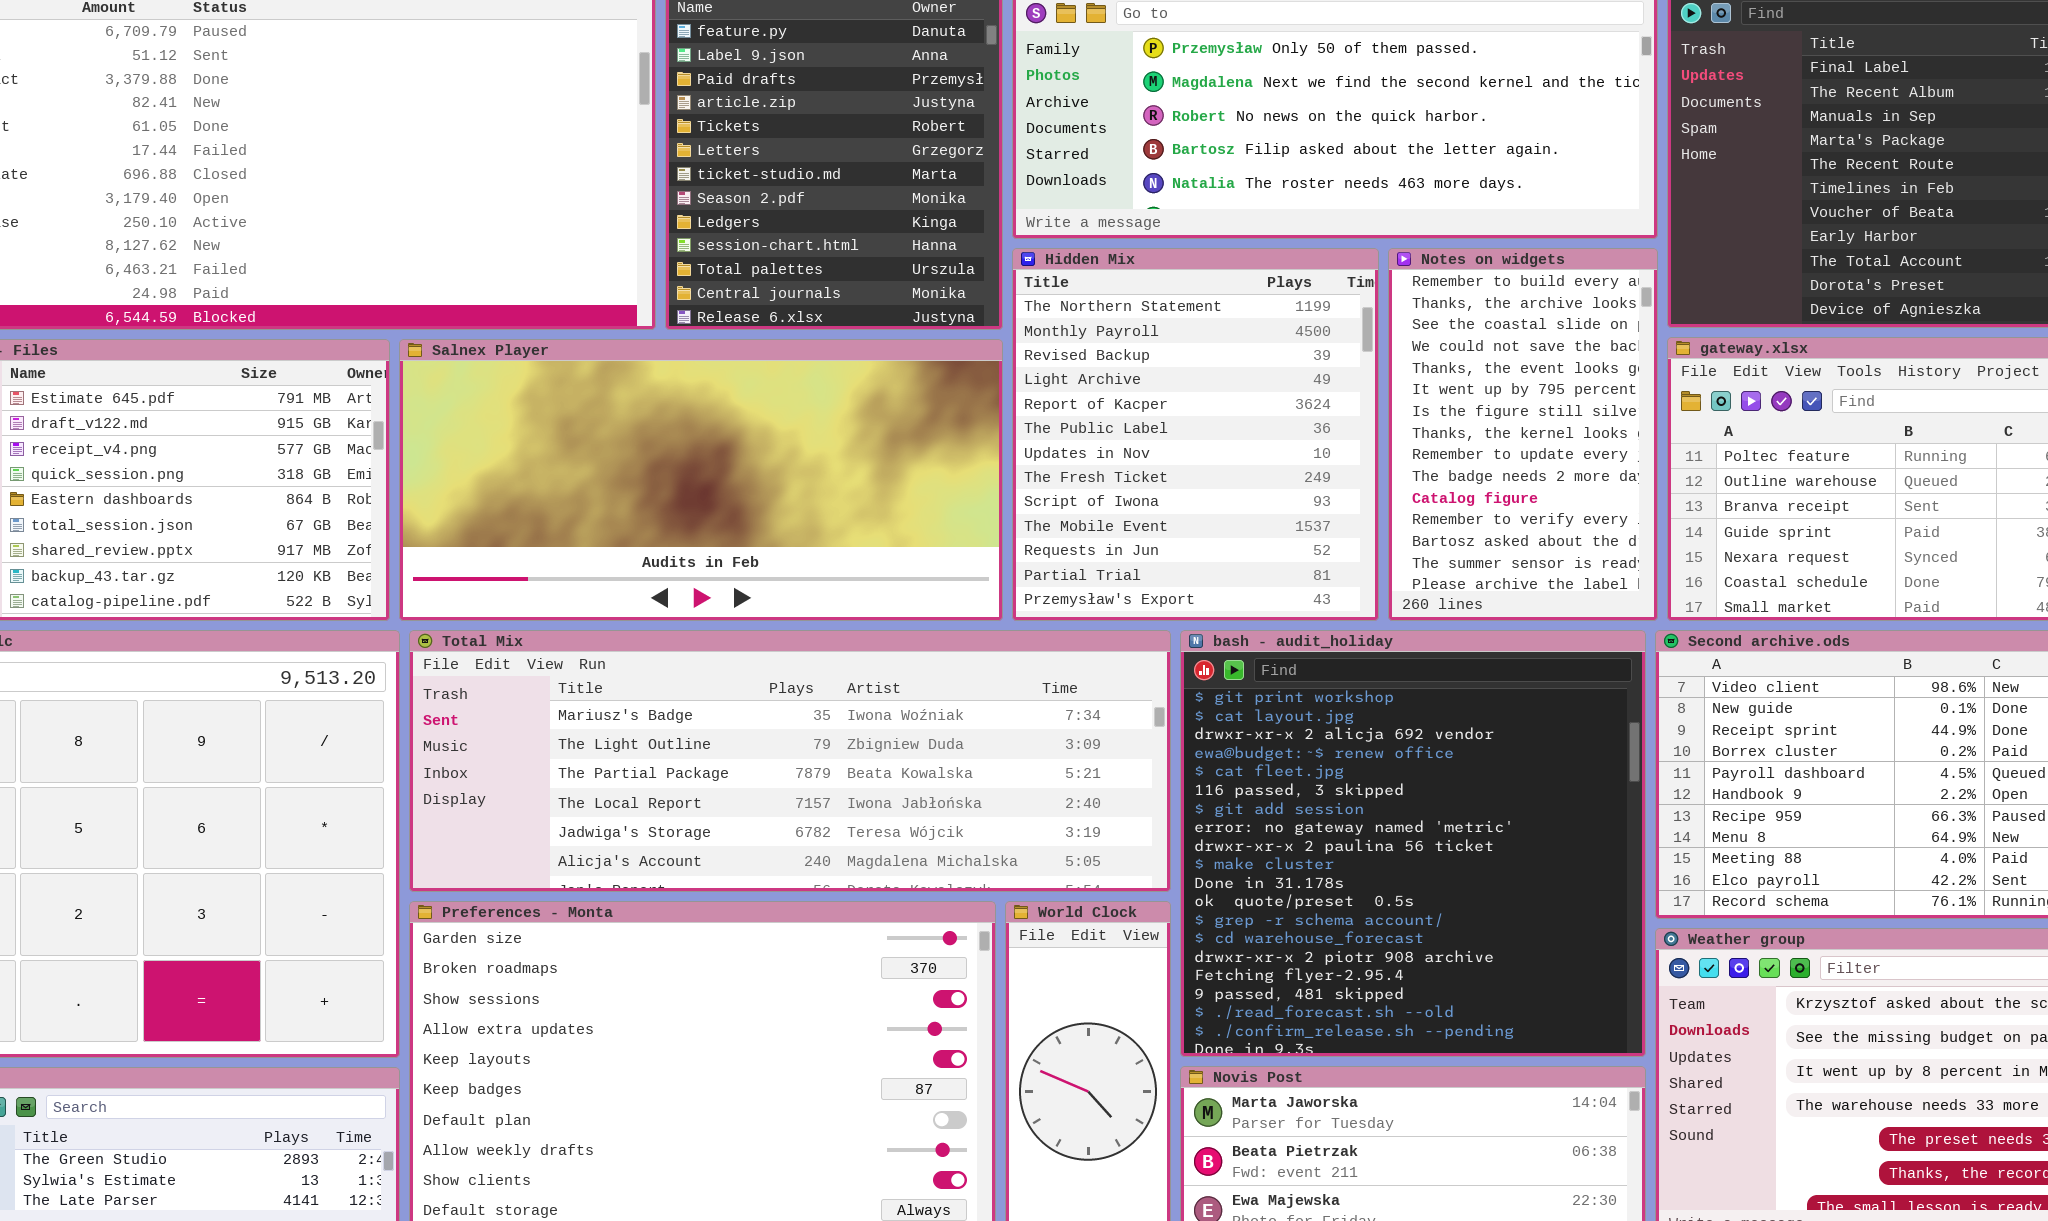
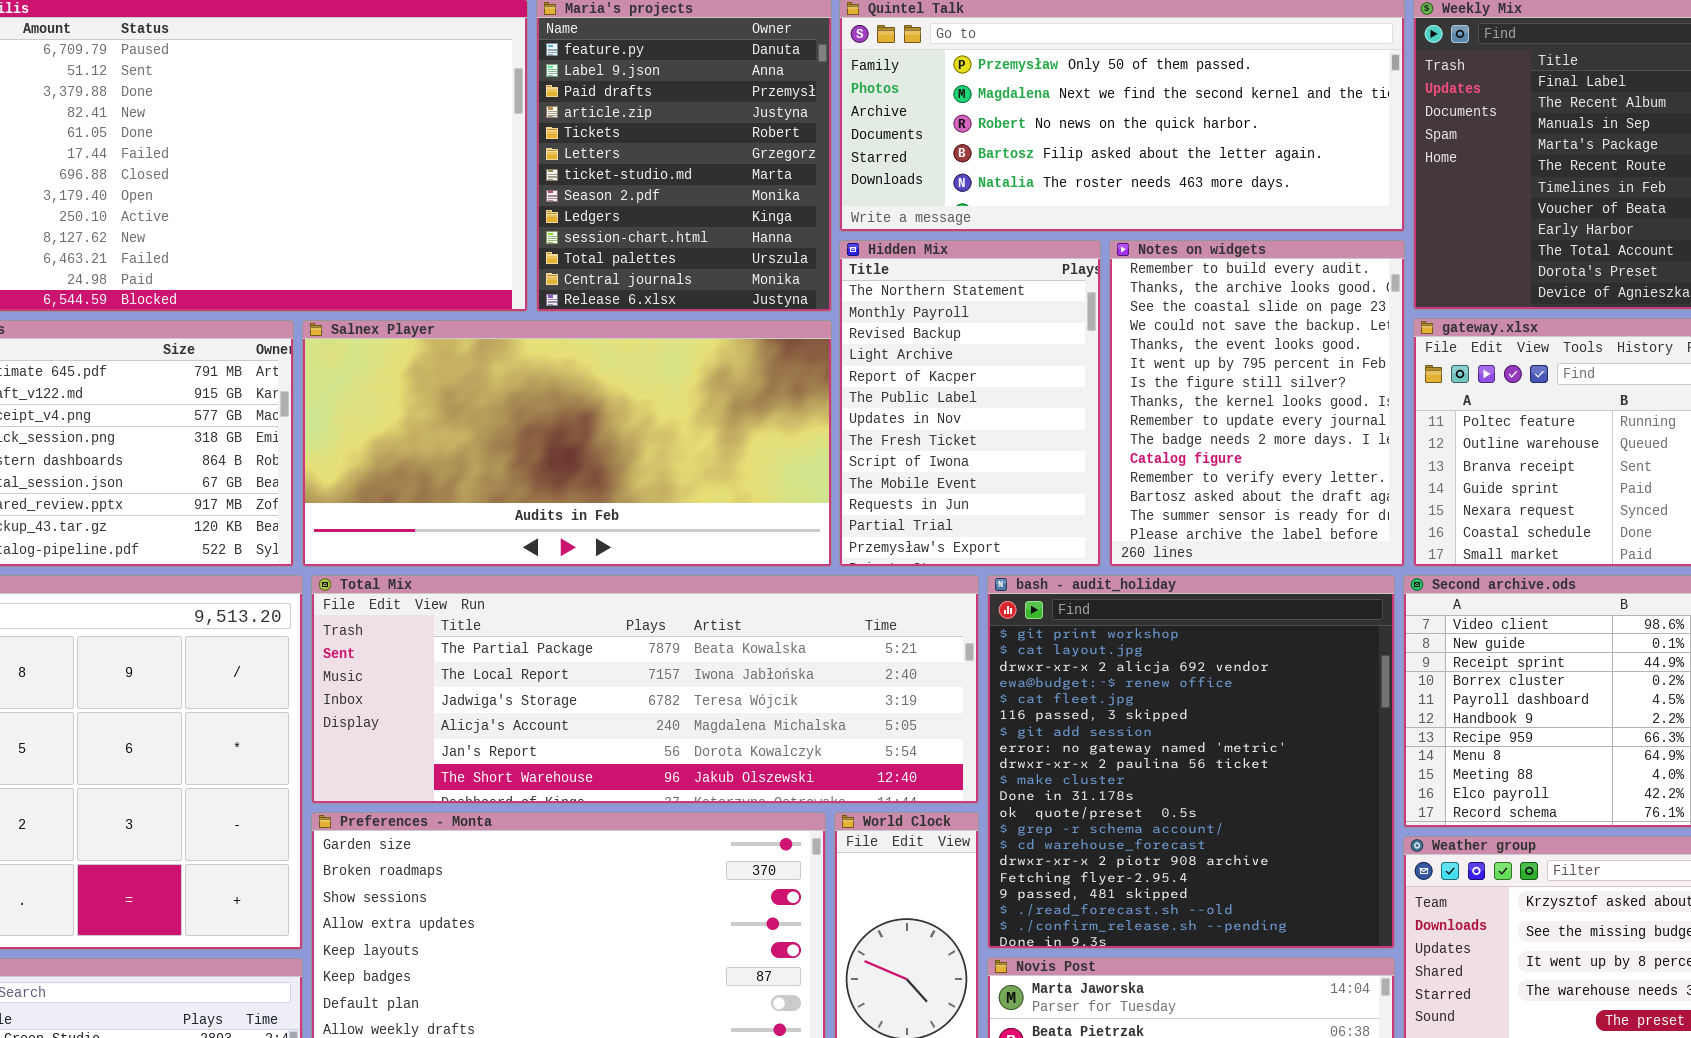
Hidden Mix: [1012,248,1379,621] -> [839,240,1101,567], resized
Notes on widgets: [1388,248,1658,621] -> [1109,240,1405,567], resized
Total Mix: [409,630,1171,892] -> [311,575,979,804], scrolled down 2 rows

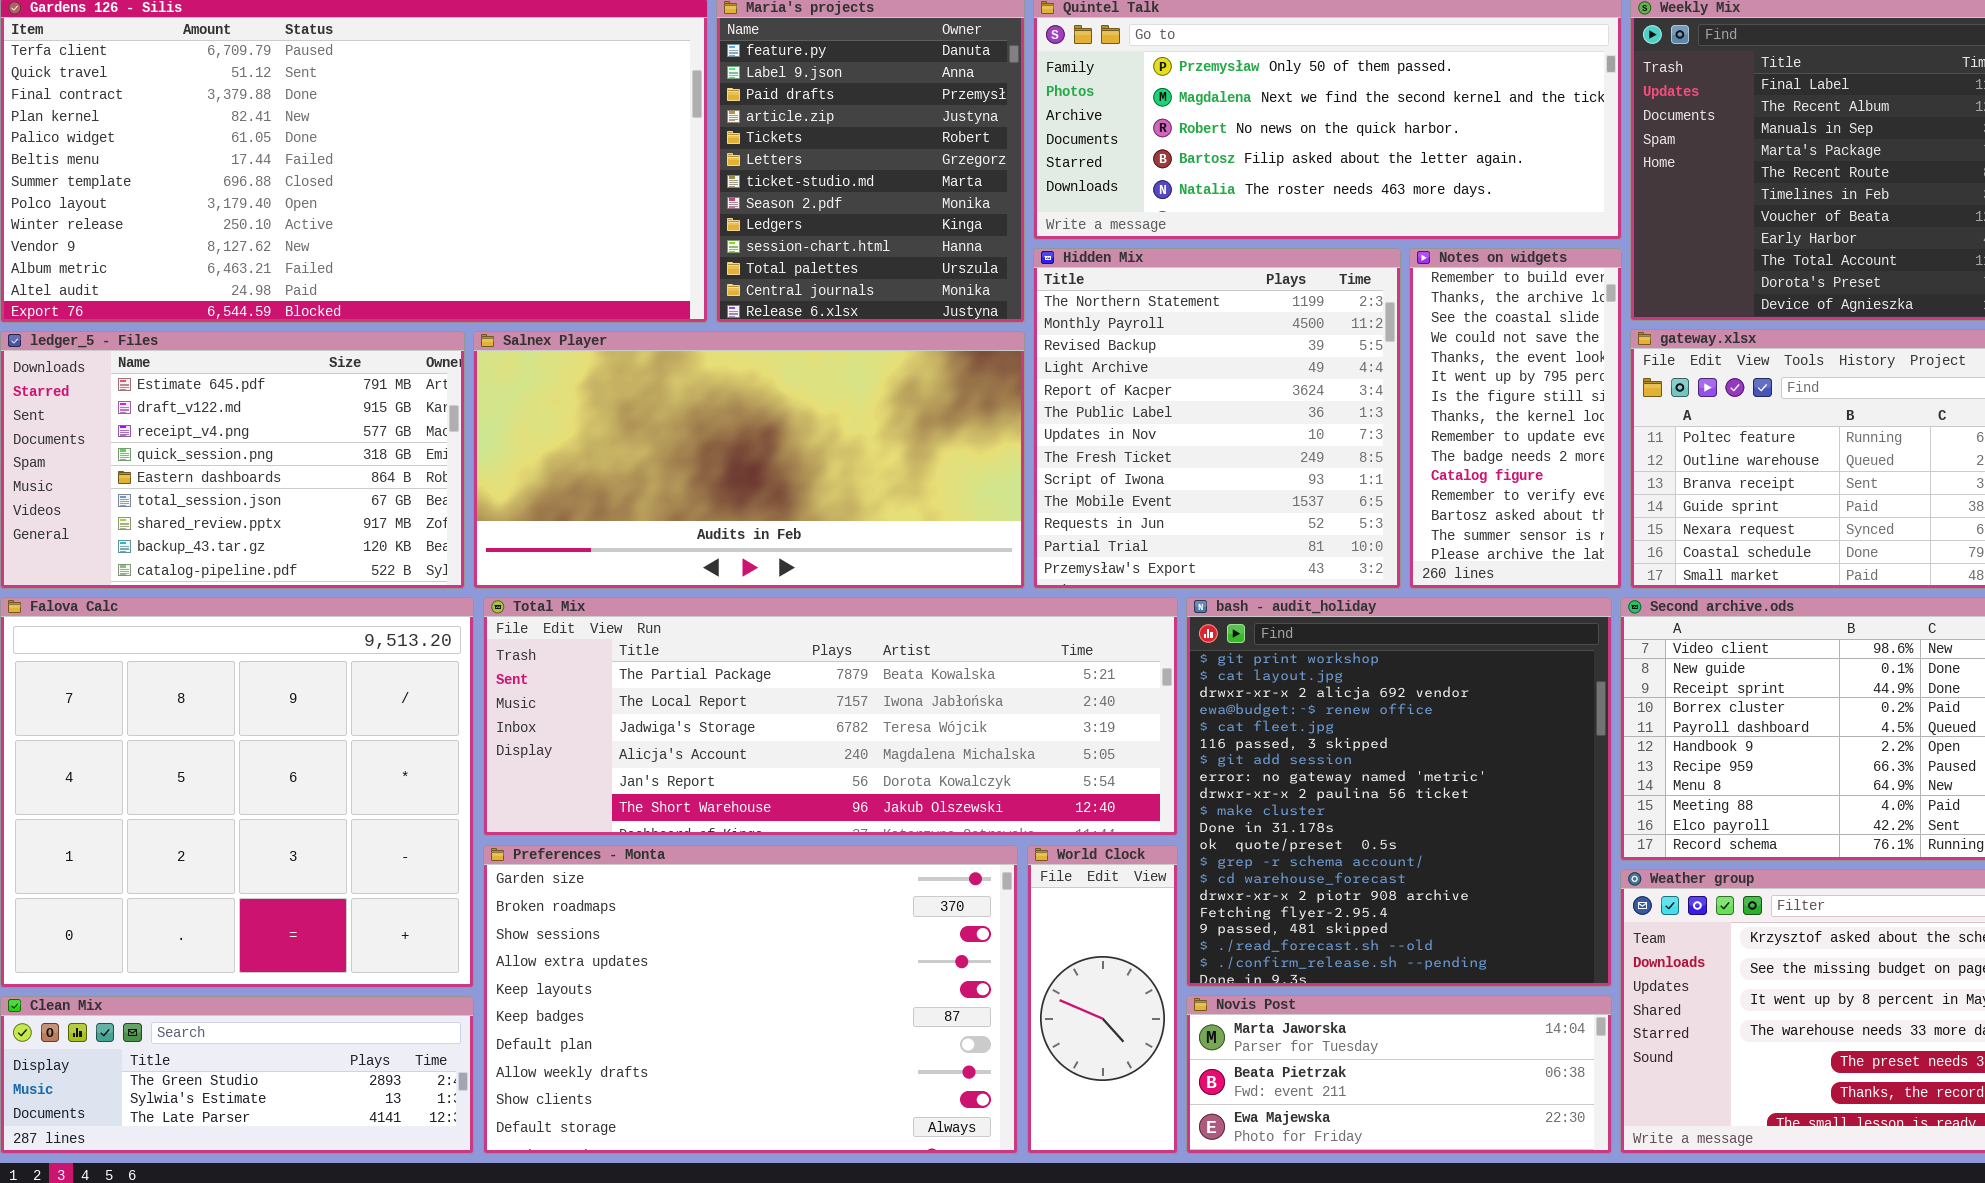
Hidden Mix: [839,240,1101,567] -> [1033,248,1401,589], resized
Notes on widgets: [1109,240,1405,567] -> [1409,248,1622,589], resized

